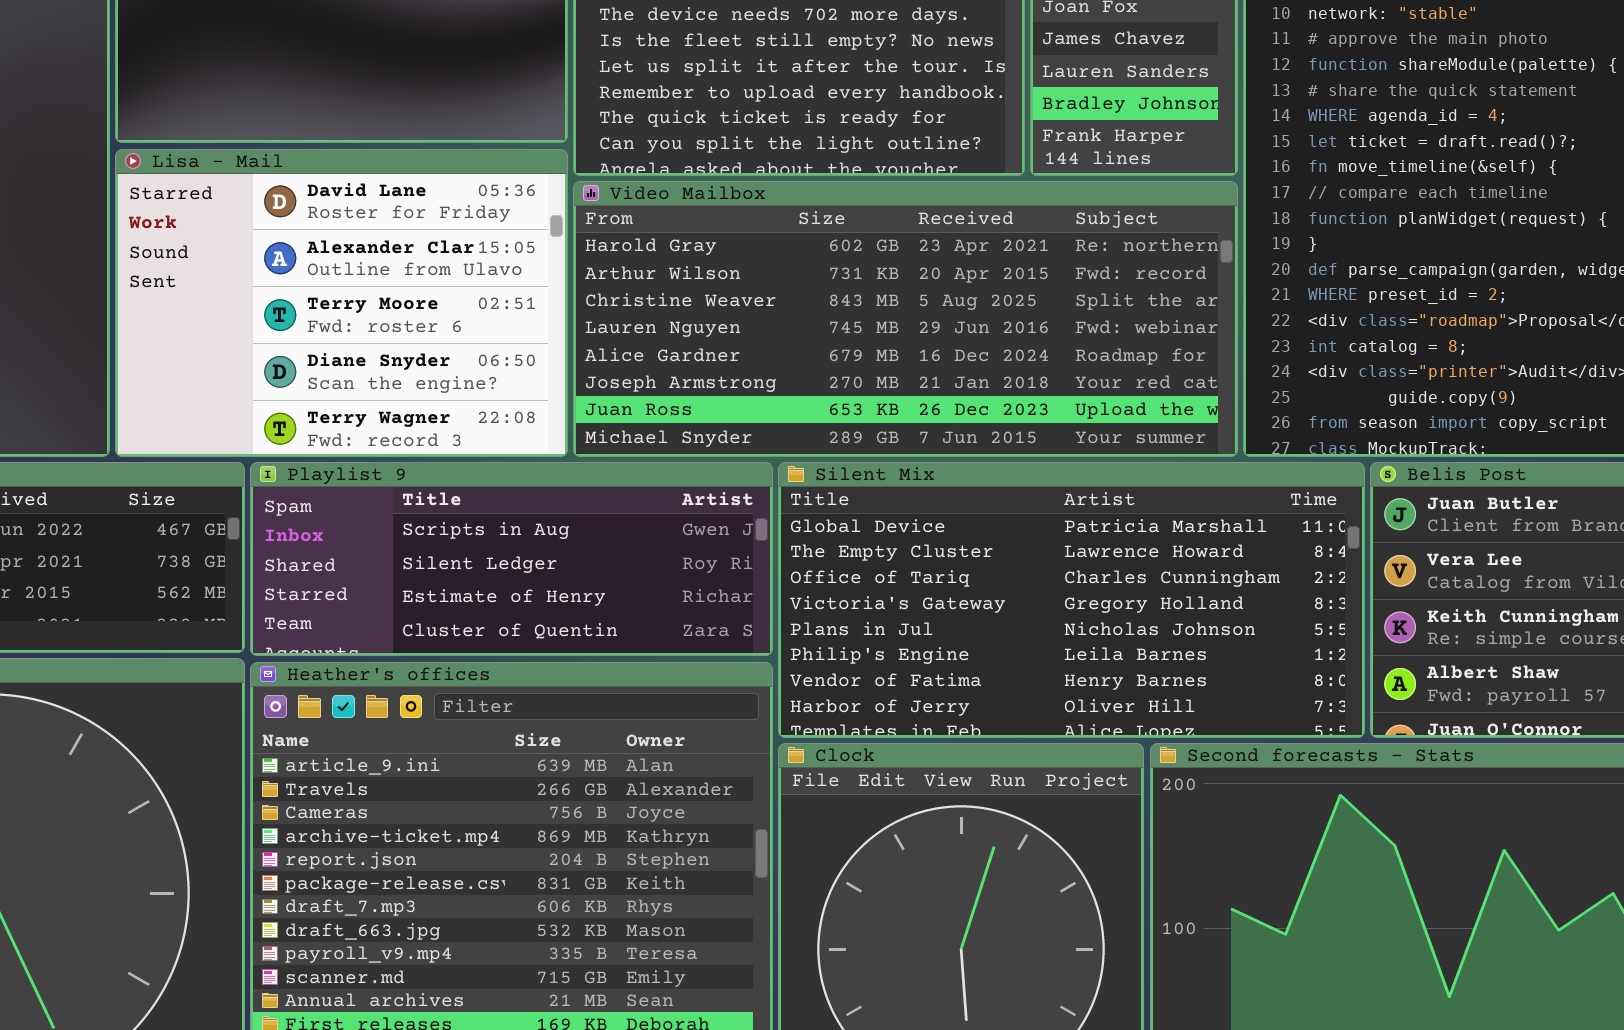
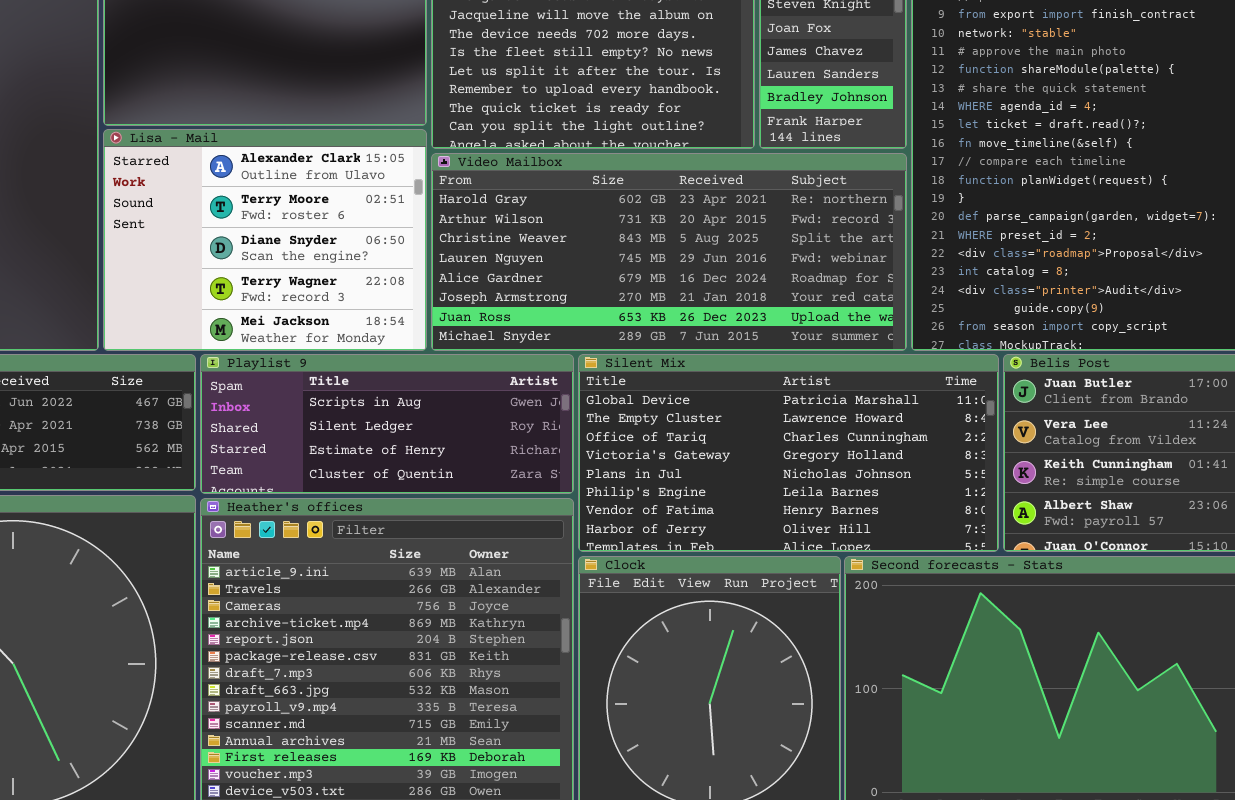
Lisa - Mail: [115,149,568,457] -> [103,129,427,351], scrolled down 1 row

